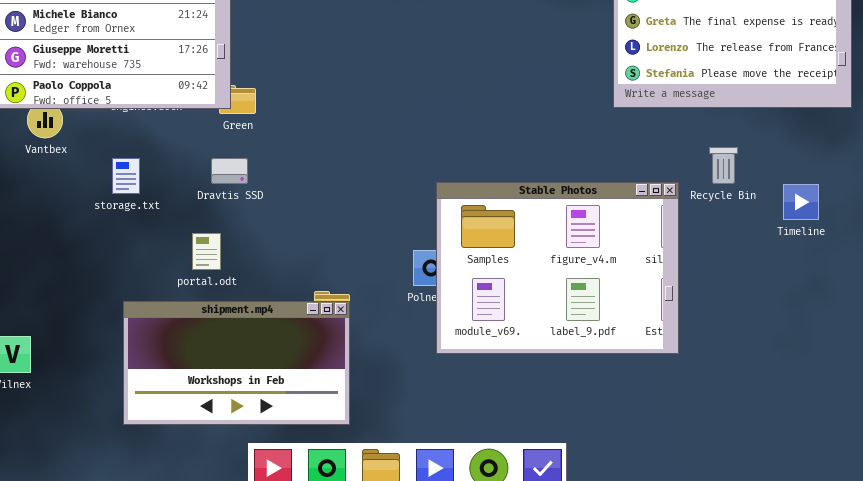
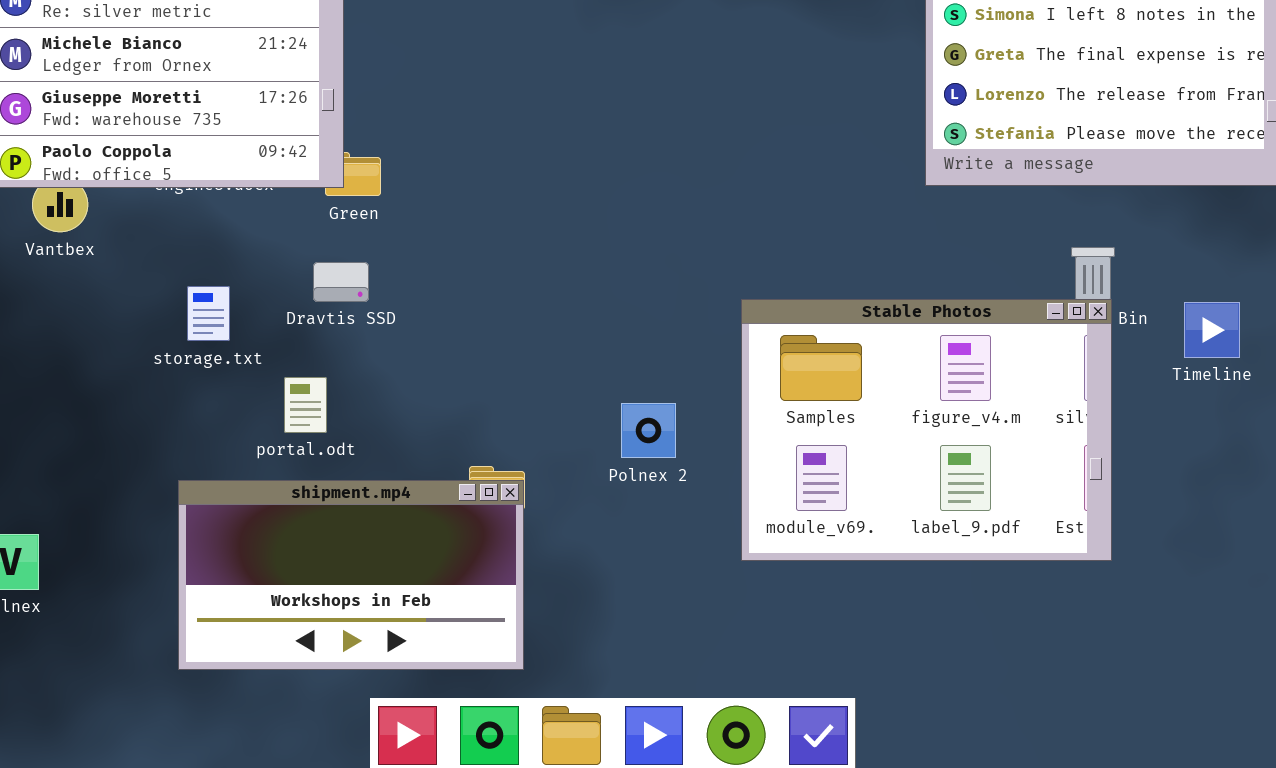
storage.txt: [112,158,140,194] -> [187,286,230,341], moved
Stable Photos: [436,182,679,354] -> [741,299,1112,561], moved

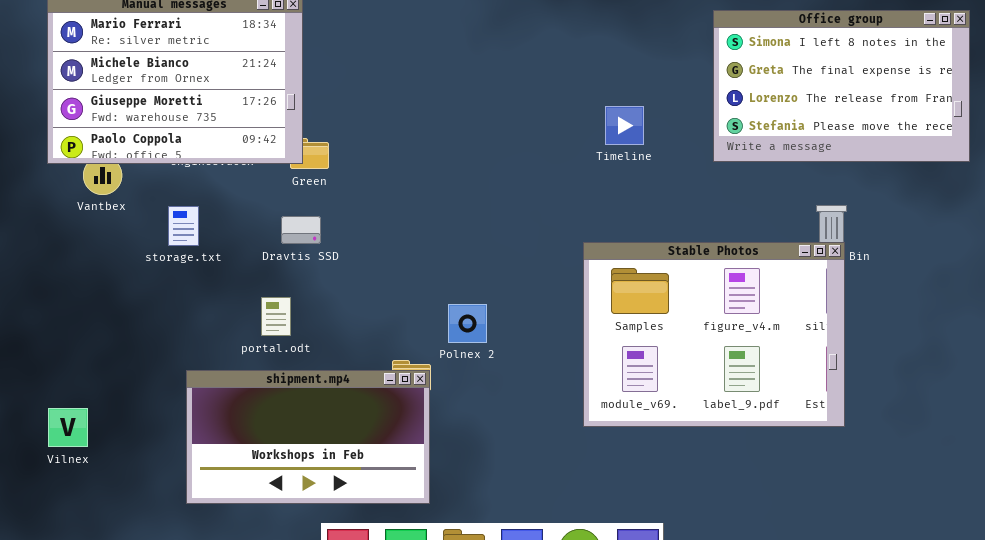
storage.txt: [187,286,230,341] -> [168,206,199,246], moved
Timeline: [1184,302,1240,358] -> [605,106,644,145], moved
Polnex 2: [621,403,676,458] -> [448,304,487,343], moved

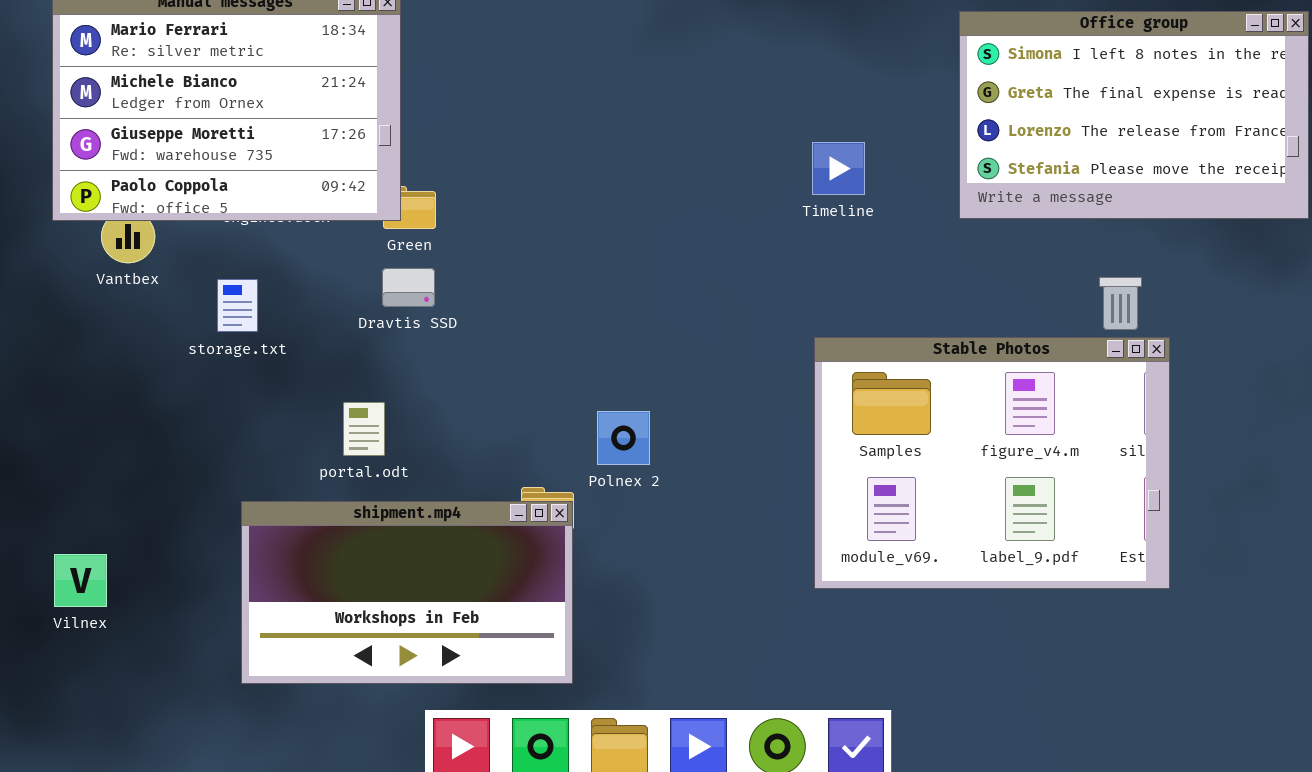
Dravtis SSD: [281,216,321,244] -> [382,268,435,307], moved
Stable Photos: [583,242,845,427] -> [814,337,1170,589], moved

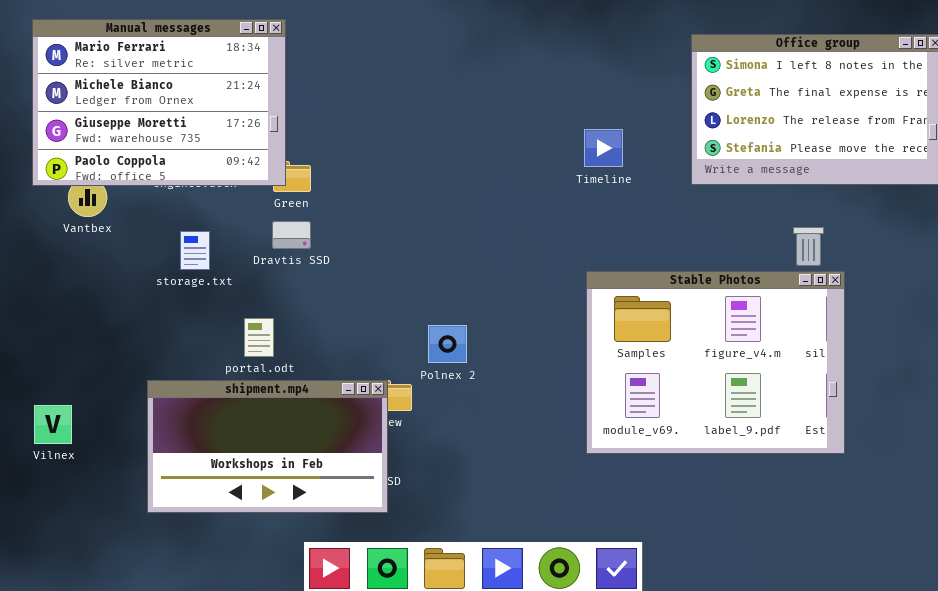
storage.txt: [217,279,258,332] -> [180,231,210,270], moved
shipment.mp4: [241,501,573,684] -> [147,380,388,513], moved
Vilnex: [54,554,107,607] -> [34,405,72,444], moved

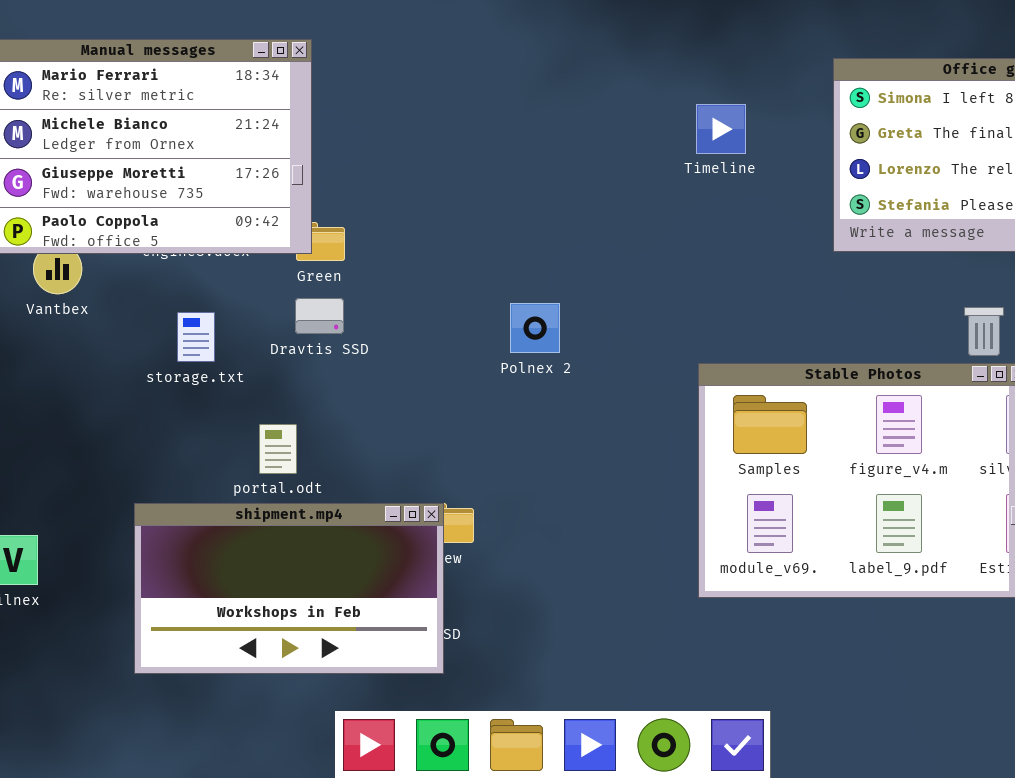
Timeline: [584,129,623,167] -> [696,104,746,154], moved
Polnex 2: [428,325,467,363] -> [510,303,560,353], moved

